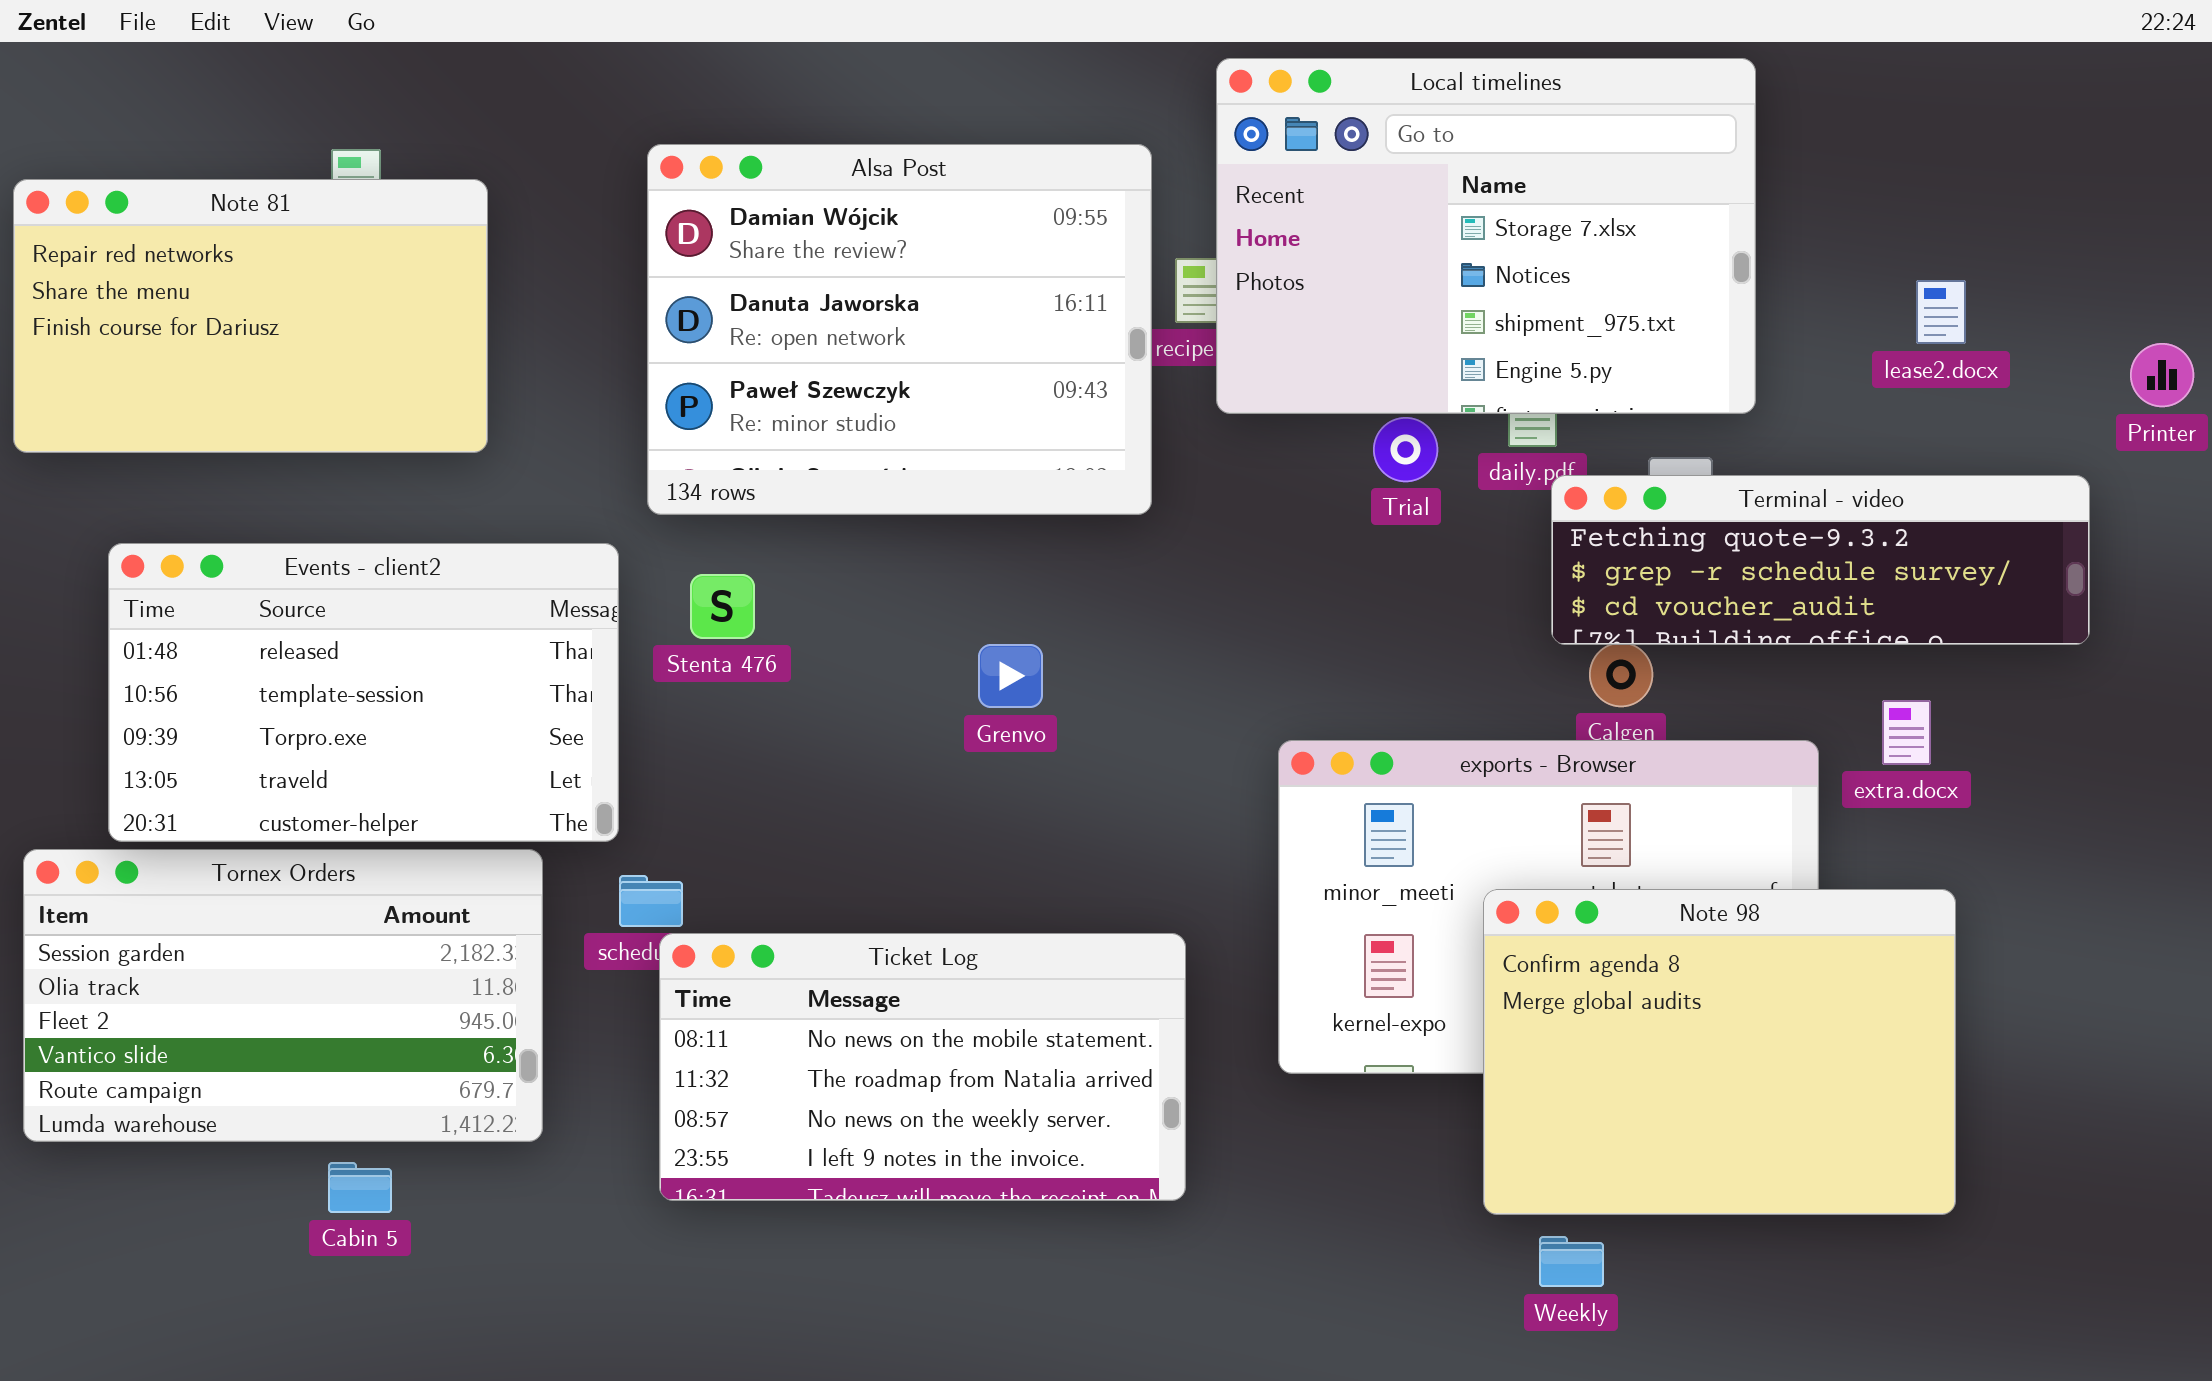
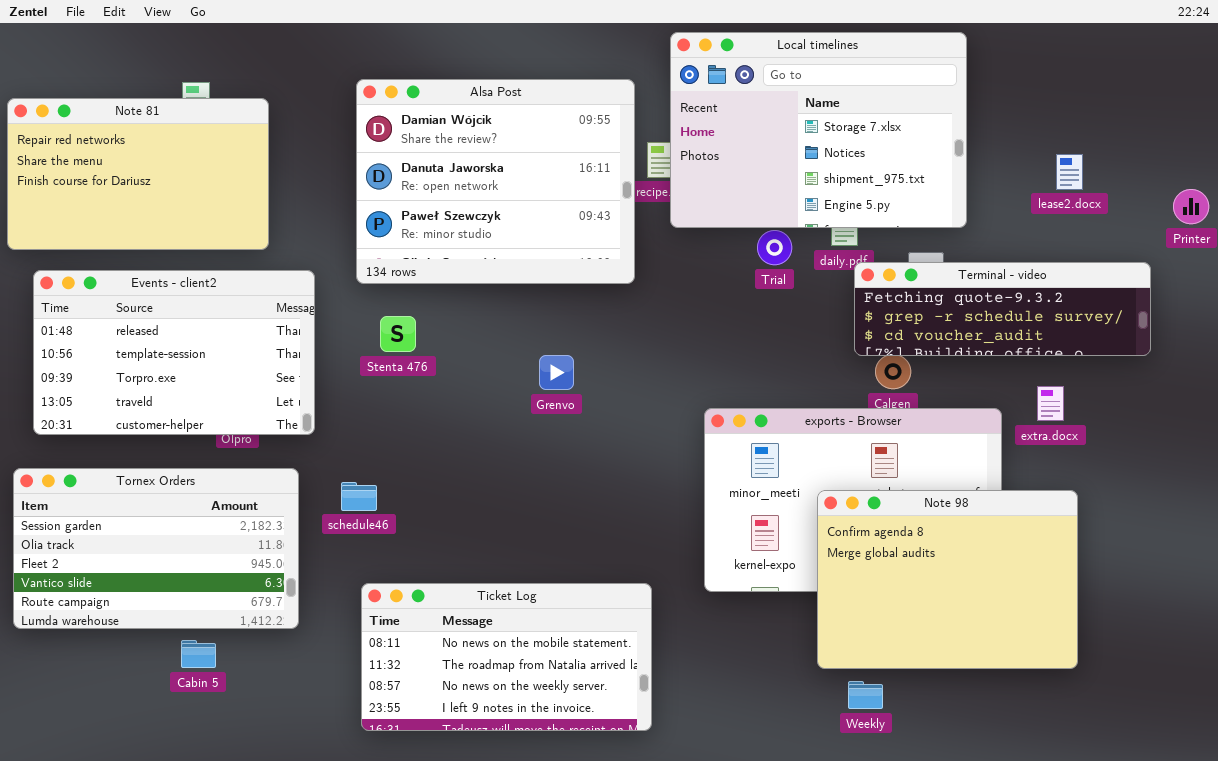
Events - client2: [108,543,619,842] -> [33,270,315,435], moved
Ticket Log: [659,933,1186,1201] -> [361,583,652,731], moved

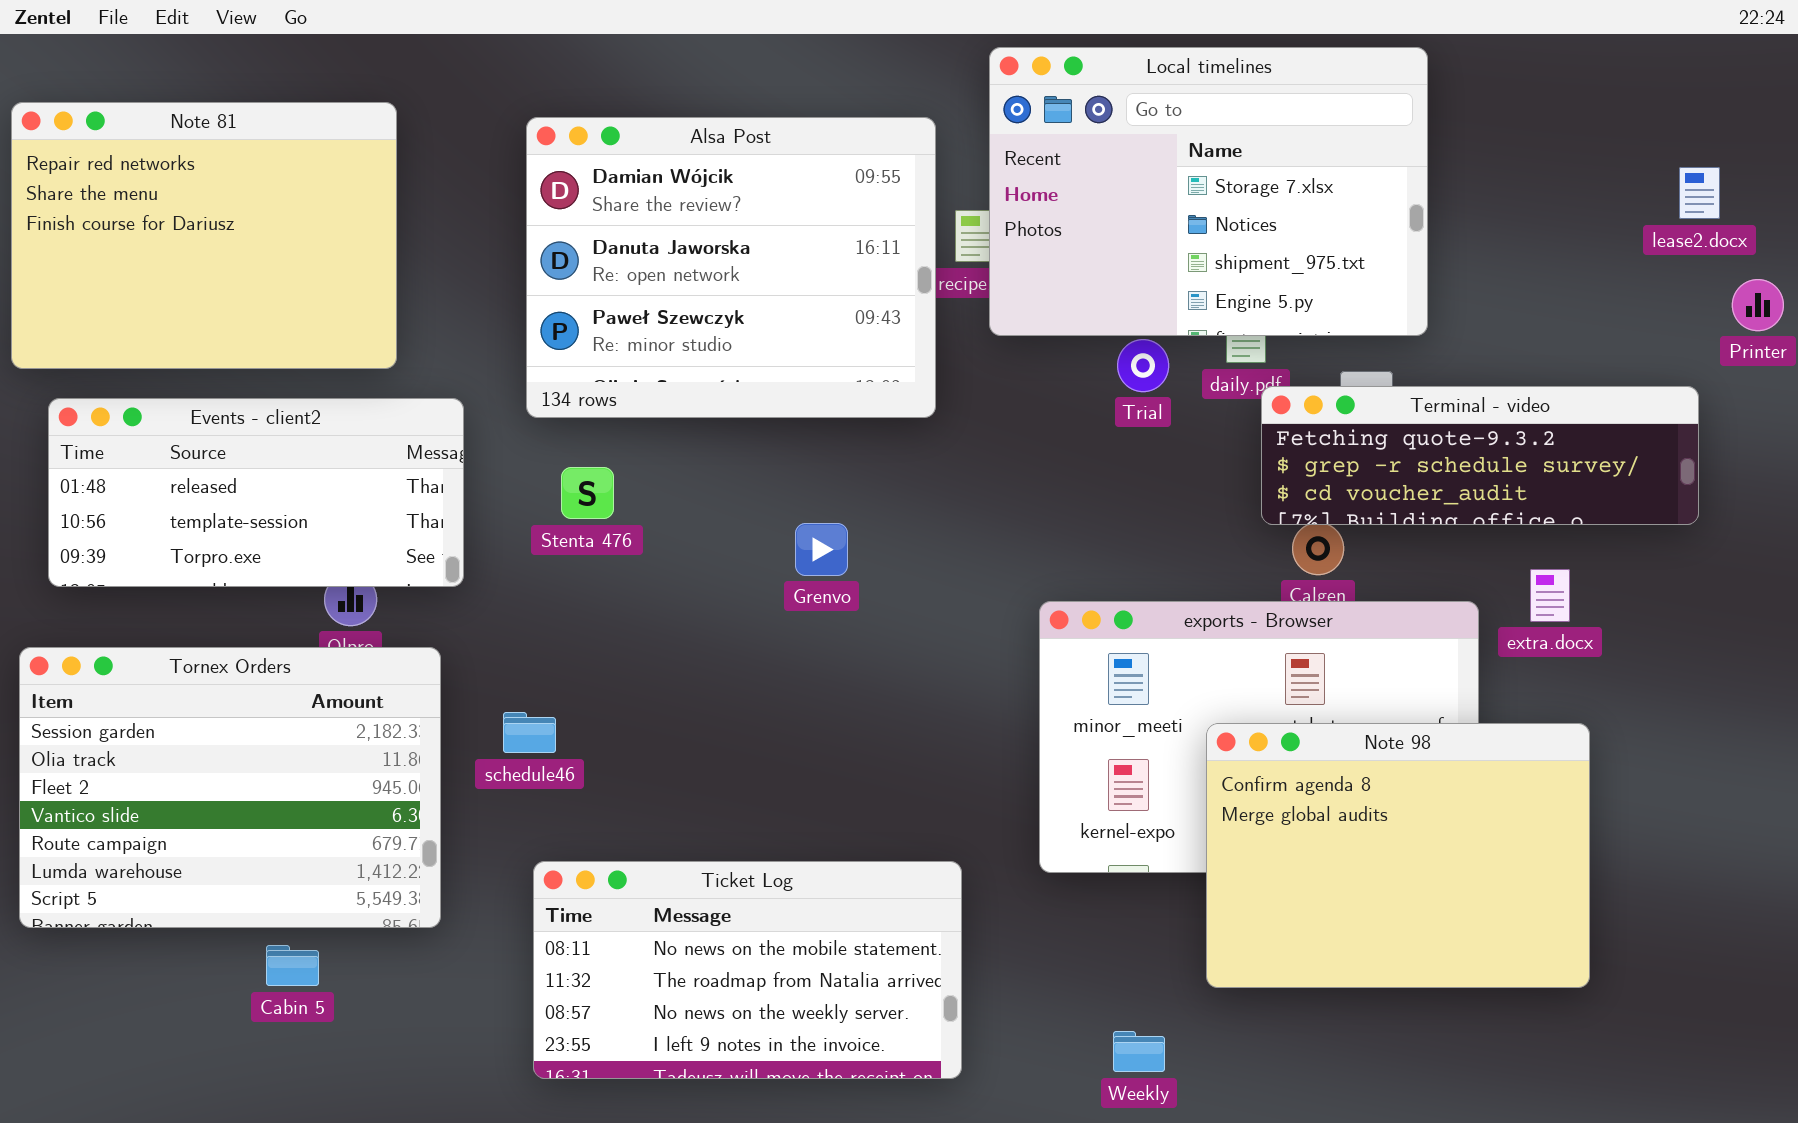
Note 81: [7,98,269,250] -> [11,102,397,369], resized
lease2.docx: [1056,154,1083,190] -> [1679,167,1720,219], moved
Events - client2: [33,270,315,435] -> [48,398,464,587], resized
Tornex Orders: [13,468,299,629] -> [19,647,441,928], resized
Weekly: [848,681,883,709] -> [1113,1031,1165,1072], moved

